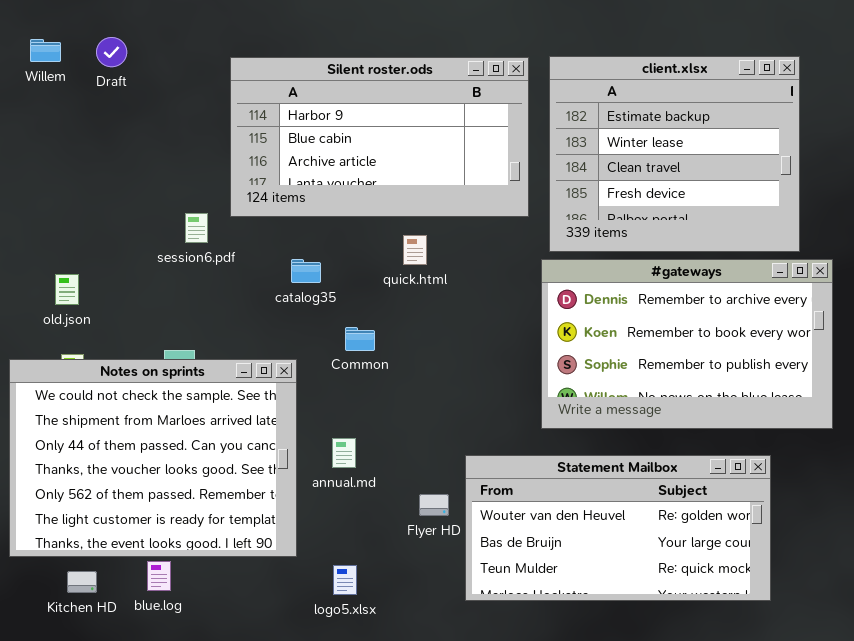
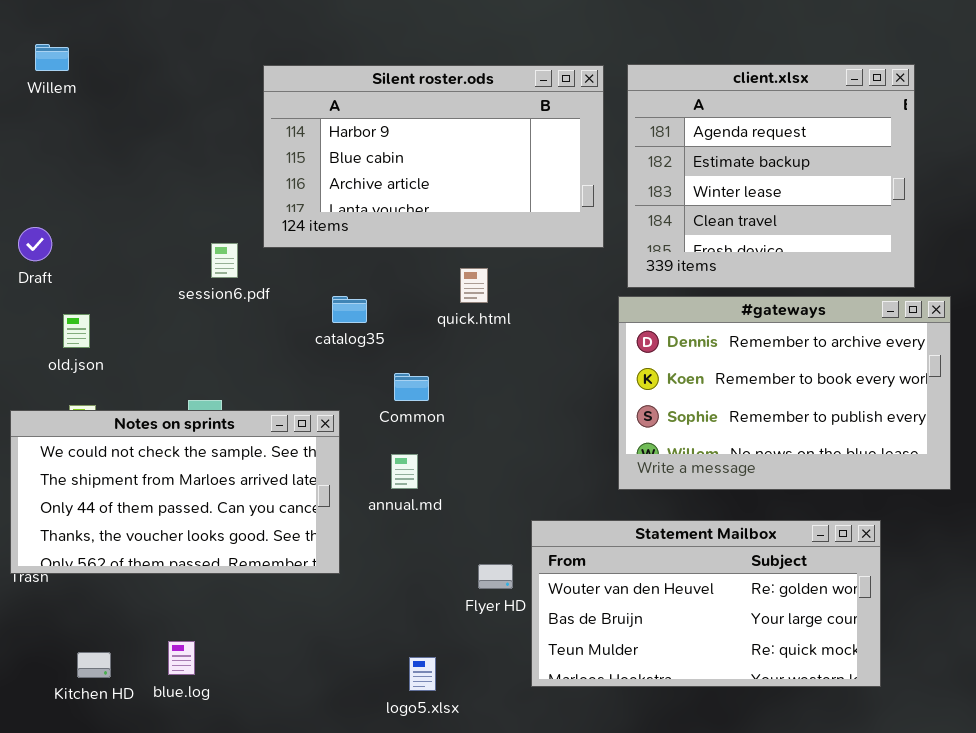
Draft: [96,37,127,67] -> [18,227,52,261], moved
client.xlsx: [549,56,800,252] -> [627,64,915,288], scrolled up 1 row
Notes on sprints: [9,359,297,557] -> [10,410,340,574], resized
annual.md: [332,438,356,468] -> [391,454,418,489], moved
logo5.xlsx: [333,565,357,595] -> [409,657,436,691], moved

